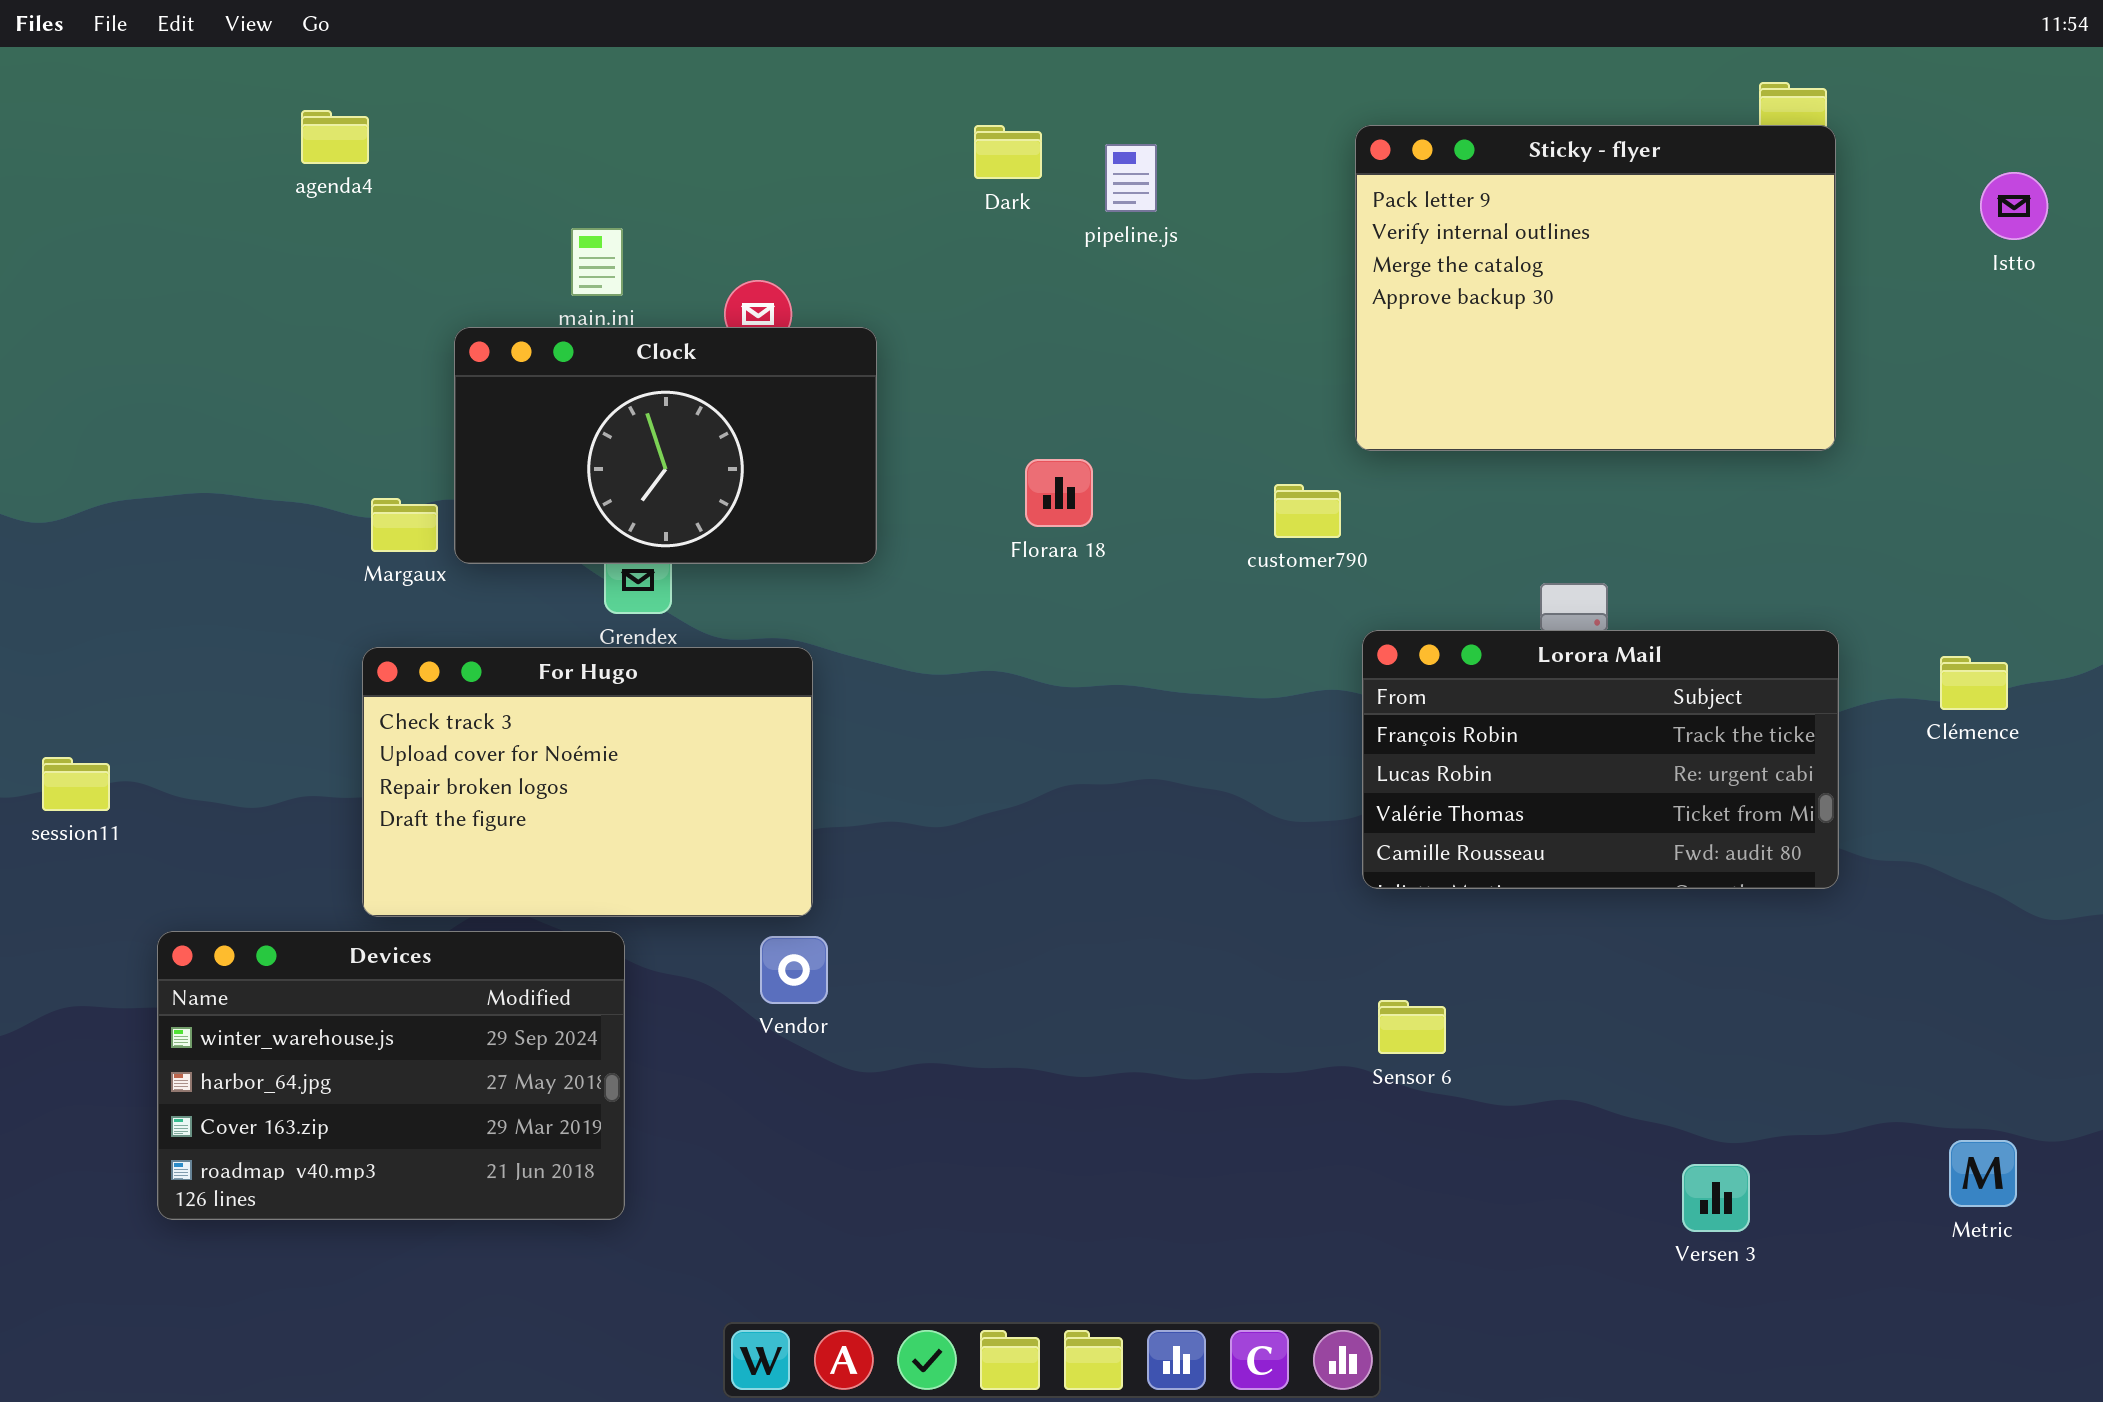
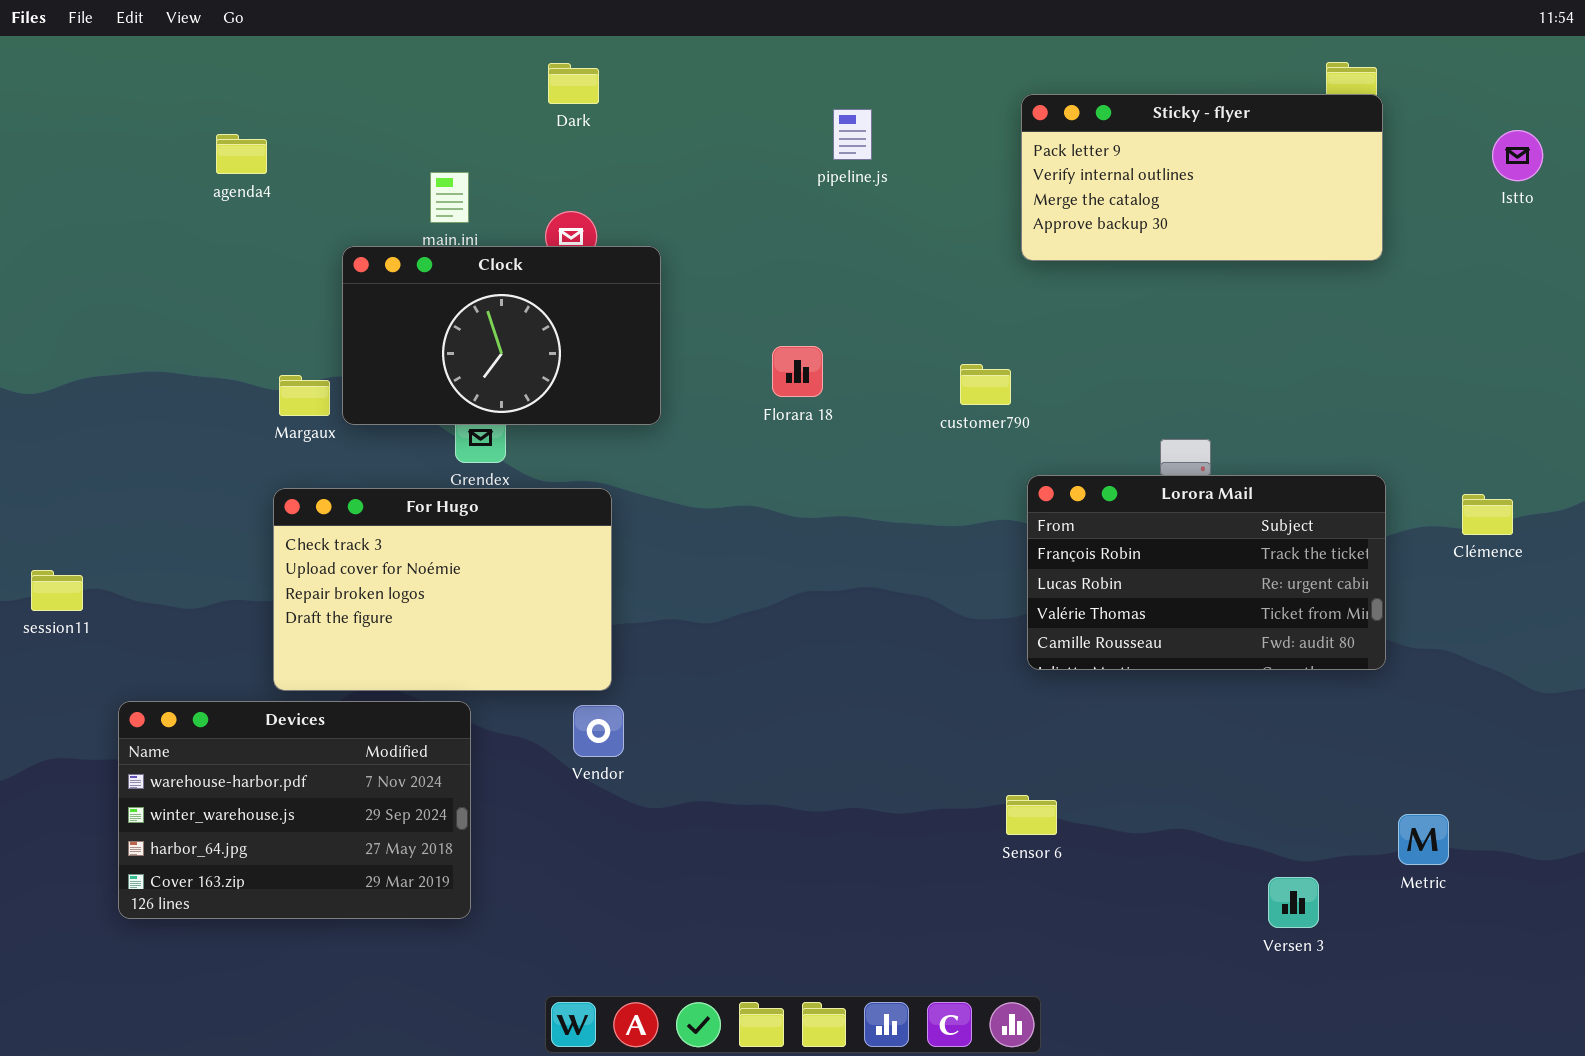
agenda4: [301,110,369,164] -> [216,134,267,174], moved
Dark: [974,125,1042,179] -> [548,63,599,104], moved
Sticky - flyer: [1355,125,1836,451] -> [1021,94,1383,261], resized
Devices: [157,931,625,1220] -> [118,701,471,919], scrolled up 1 row
Sensor 6: [1378,1000,1446,1054] -> [1006,795,1057,835], moved
Metric: [1949,1140,2017,1207] -> [1398,814,1449,865], moved

